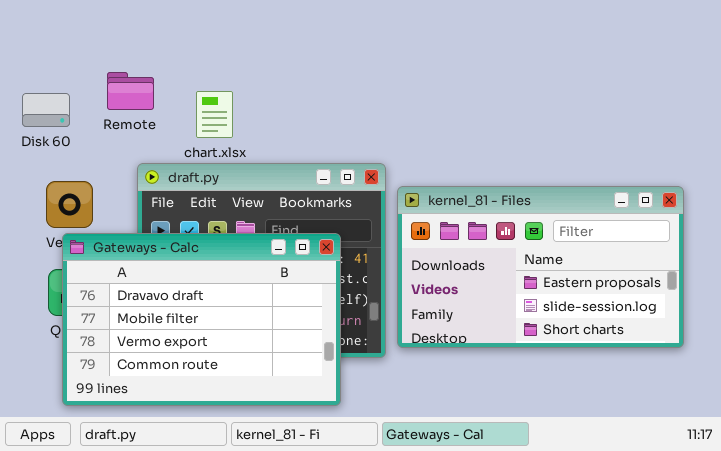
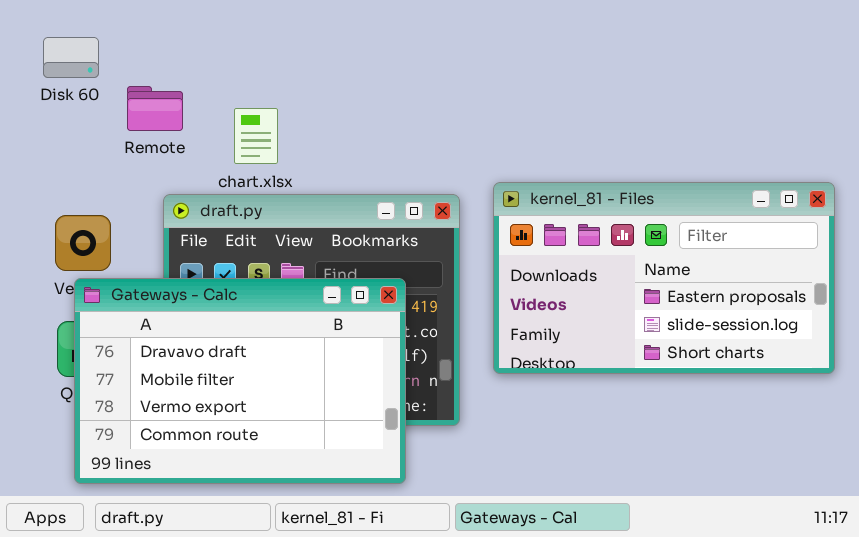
Disk 60: [22,93,70,127] -> [43,37,99,78], moved
kernel_81 - Files: [397,186,684,348] -> [493,182,835,374], moved

